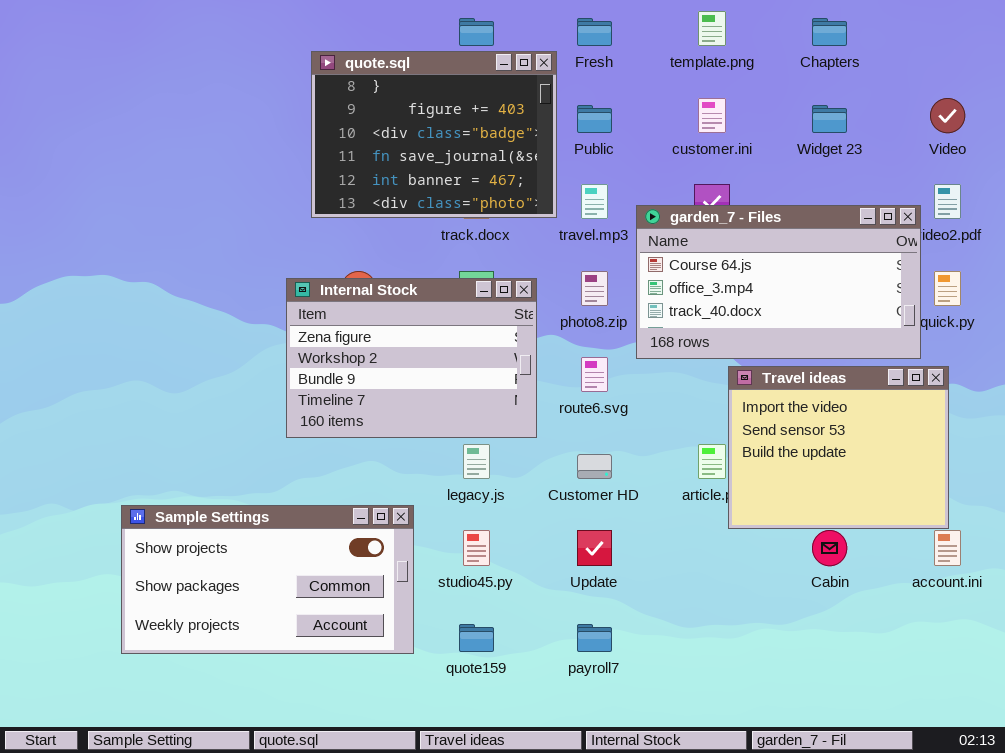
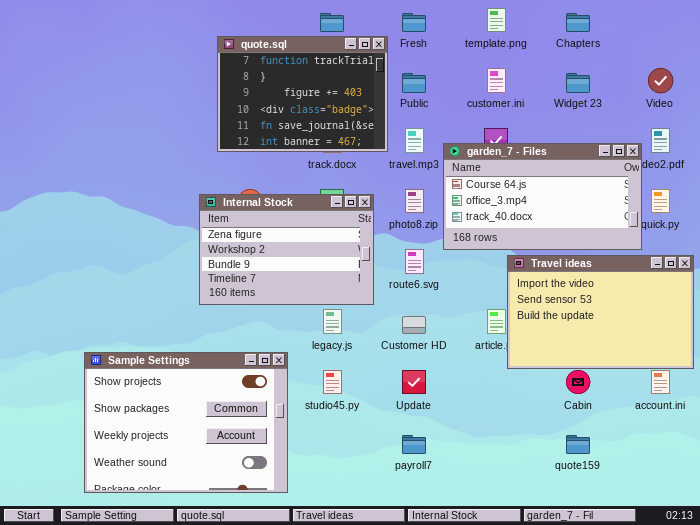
quote.sql: [311,51,557,218] -> [217,36,388,152], scrolled up 1 row
Travel ideas: [728,366,949,529] -> [507,255,694,369], resized
Sample Settings: [121,505,414,654] -> [84,352,288,493], resized
quote159: [459,624,494,652] -> [566,435,590,454], moved

